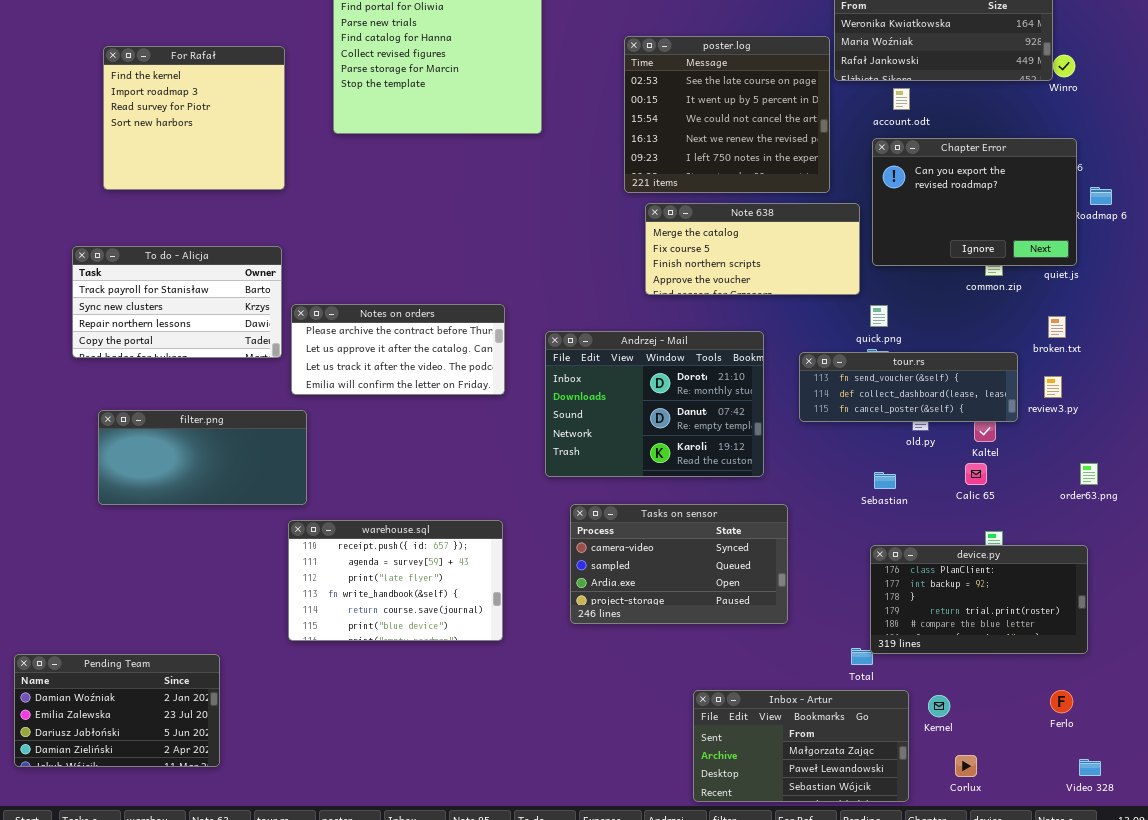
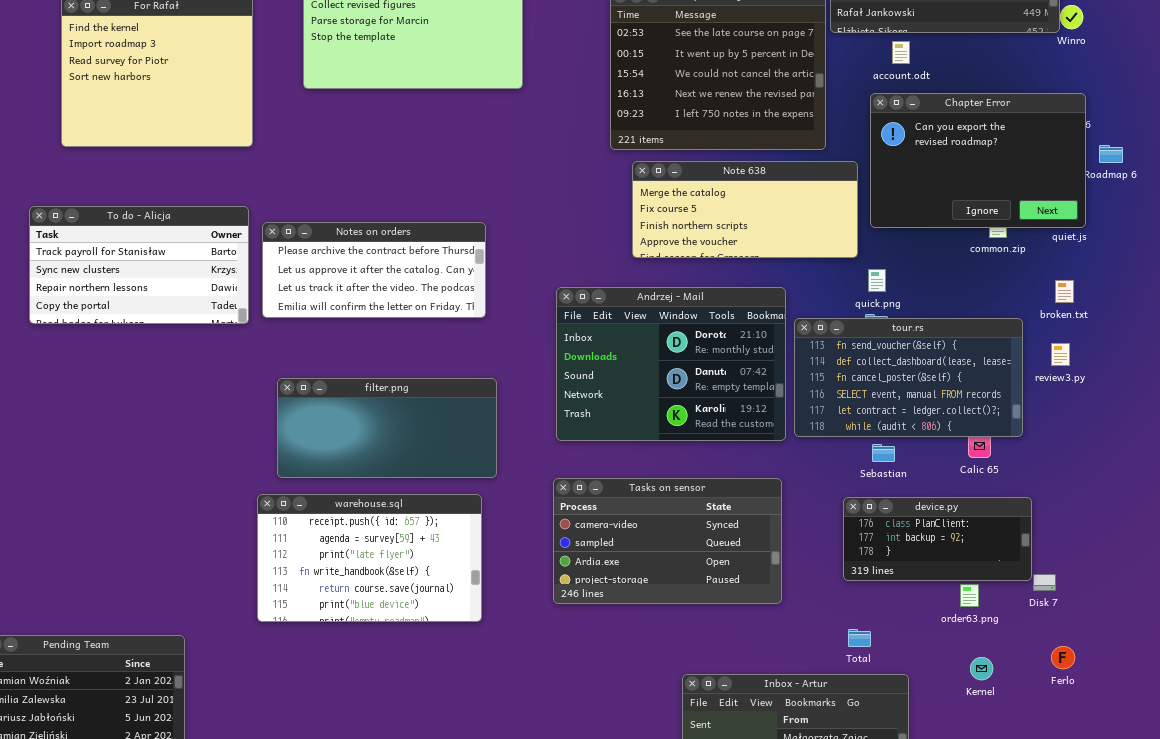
Notes on orders: [291,304,505,395] -> [262,222,486,318], moved
Andrzej - Mail: [545,331,764,477] -> [556,287,786,441], moved
tour.rs: [799,352,1018,422] -> [794,318,1023,437], resized
filter.png: [98,410,307,505] -> [277,378,497,478], moved
order63.png: [1080,463,1098,485] -> [960,584,979,607], moved
device.py: [870,545,1088,654] -> [843,497,1032,581], moved, resized
Ferlo: [1050,690,1073,713] -> [1051,646,1075,669], moved
Kernel: [928,695,950,717] -> [970,657,993,680], moved

